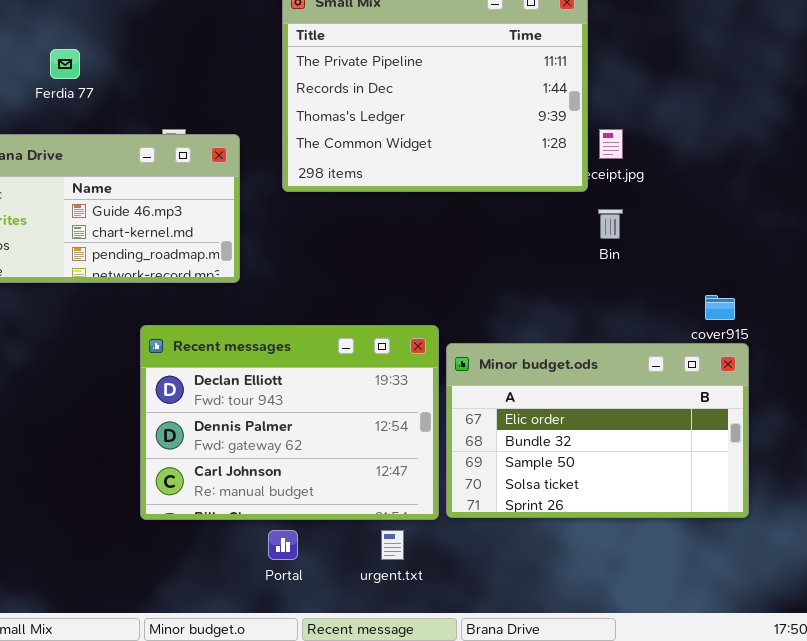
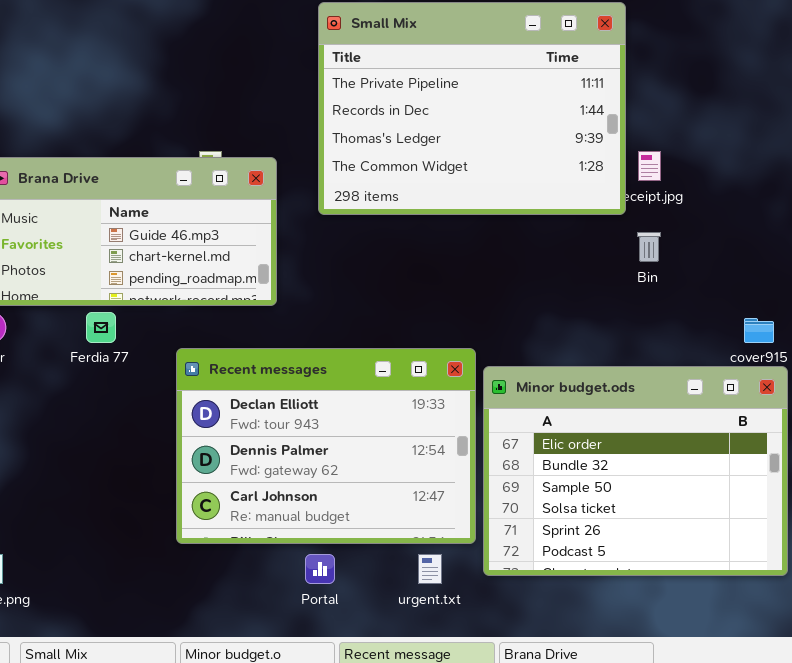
Ferdia 77: [50,49,80,79] -> [86,312,116,343], moved
Minor budget.ods: [446,343,749,518] -> [483,366,788,576], resized

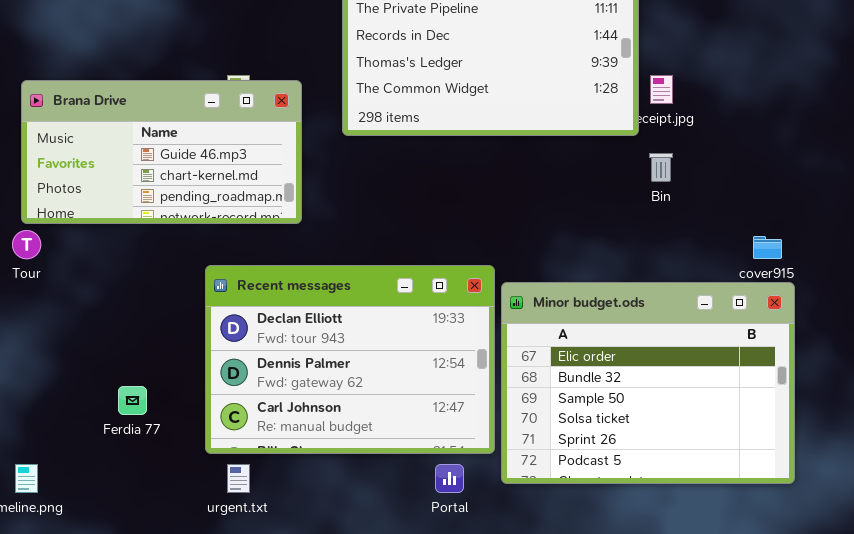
Ferdia 77: [86,312,116,343] -> [118,386,147,415], moved
Portal: [305,554,335,584] -> [435,464,464,493], moved
urgent.txt: [418,554,442,584] -> [227,464,250,493], moved

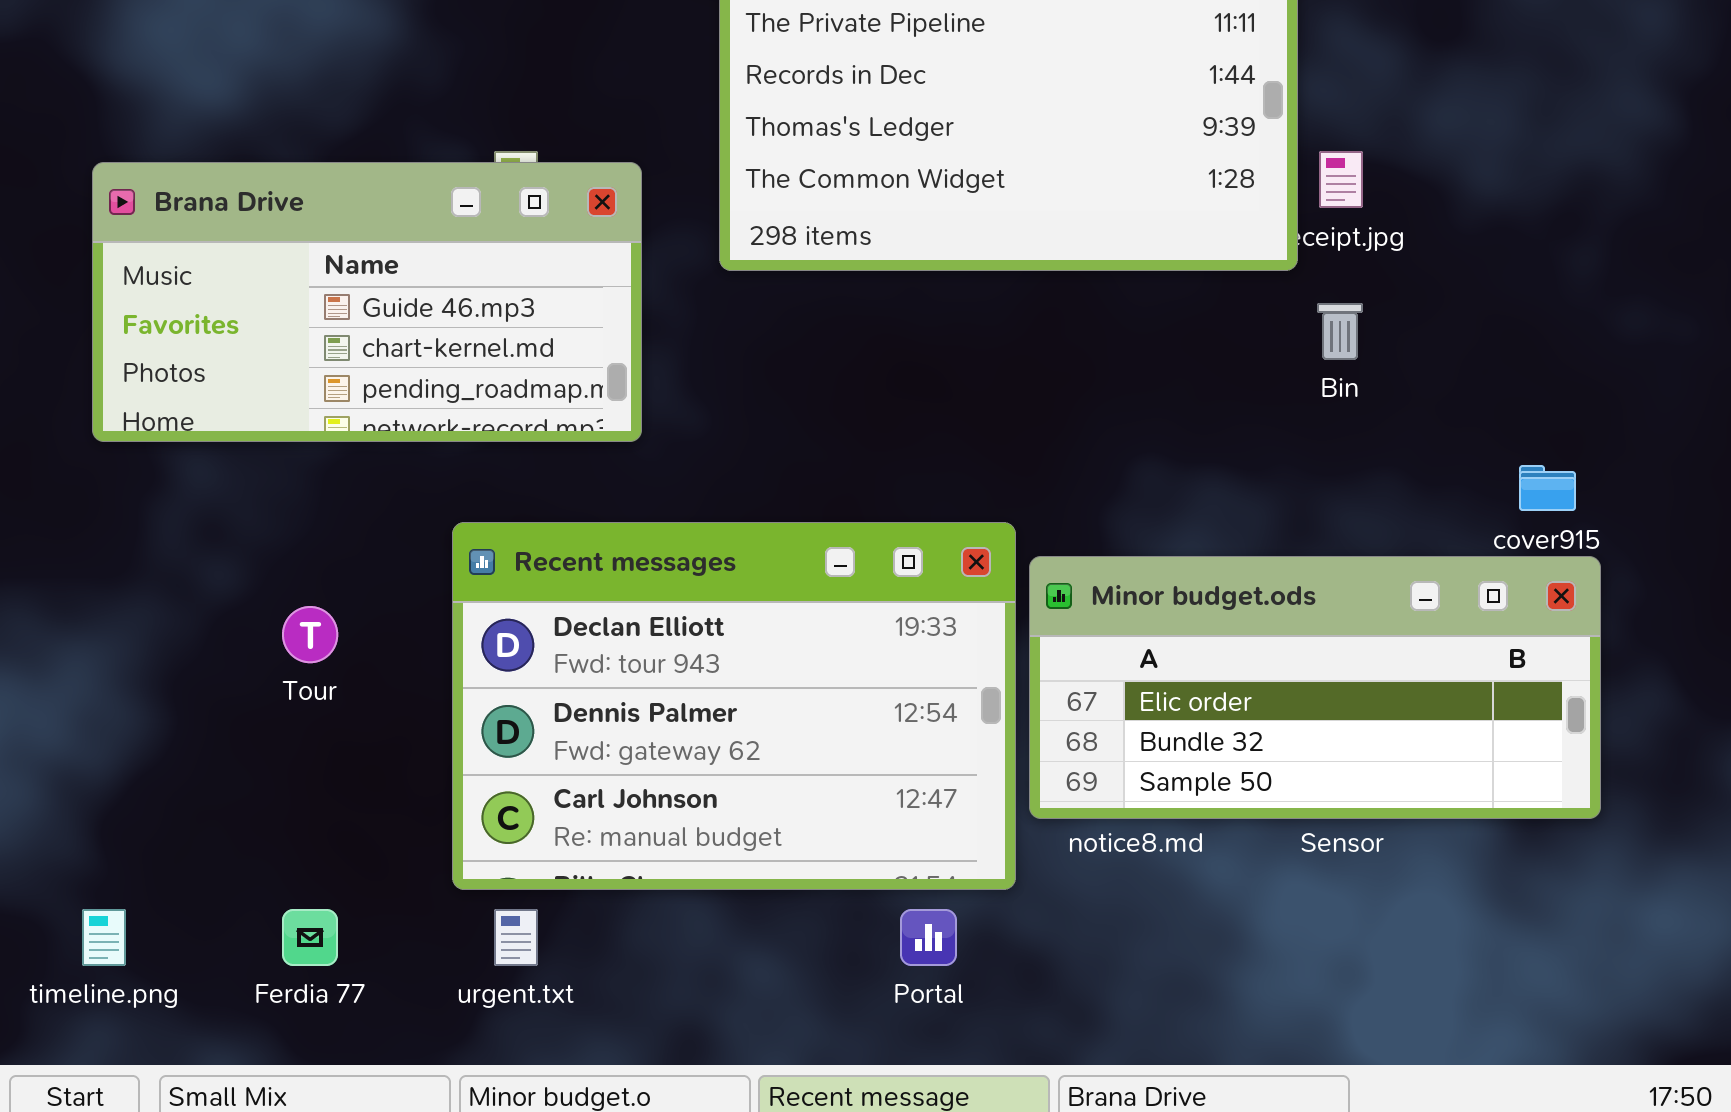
Tour: [12,230,41,259] -> [282,606,338,663], moved
Minor budget.ods: [501,282,795,484] -> [1029,556,1601,819], resized
Ferdia 77: [118,386,147,415] -> [282,909,338,966], moved

